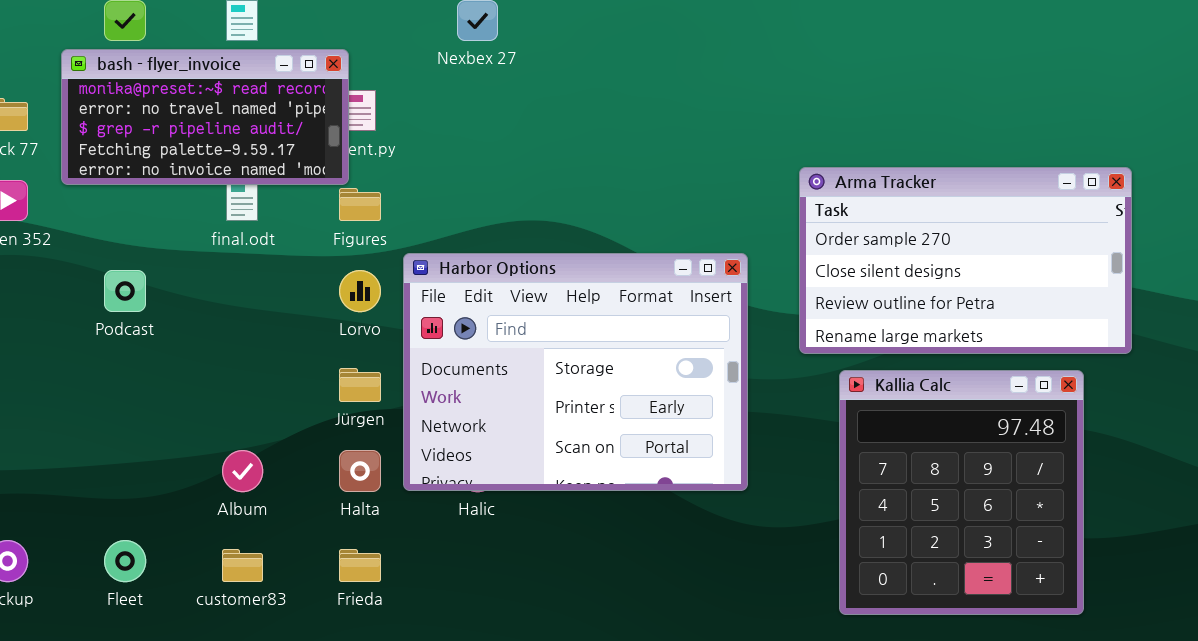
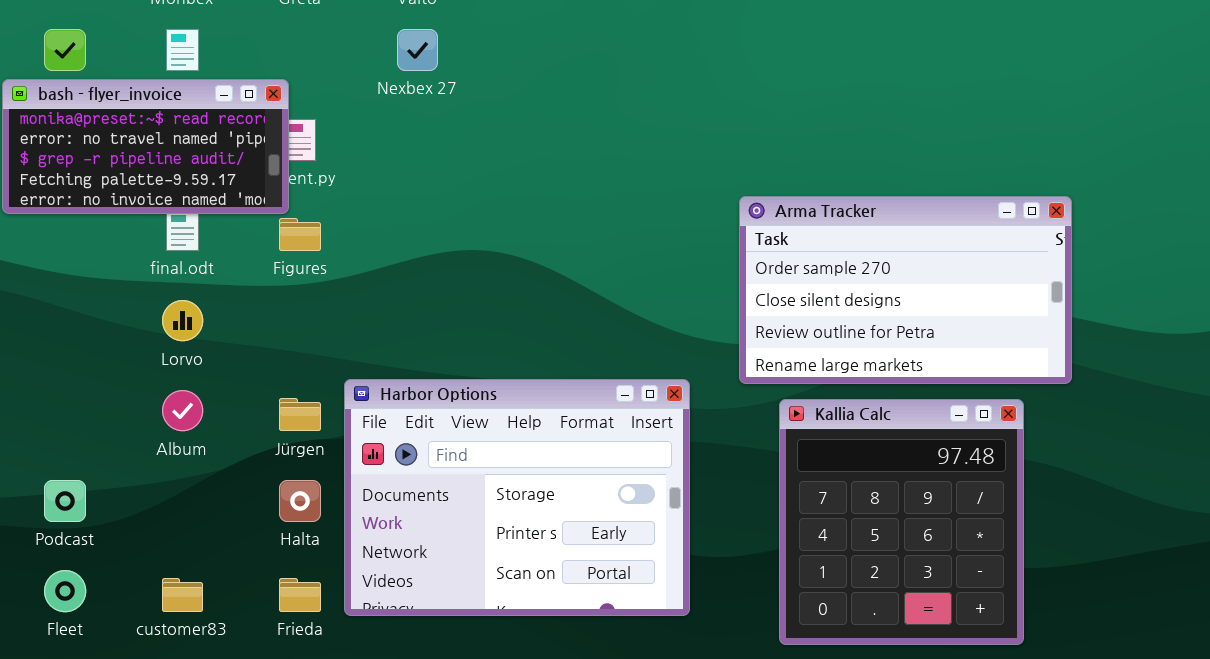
Harbor Options: [403,253,748,491] -> [344,379,690,616], moved
Podcast: [104,270,146,312] -> [44,480,86,522], moved
Lorvo: [339,270,381,312] -> [162,300,203,341], moved
Album: [222,450,263,492] -> [162,390,203,431], moved

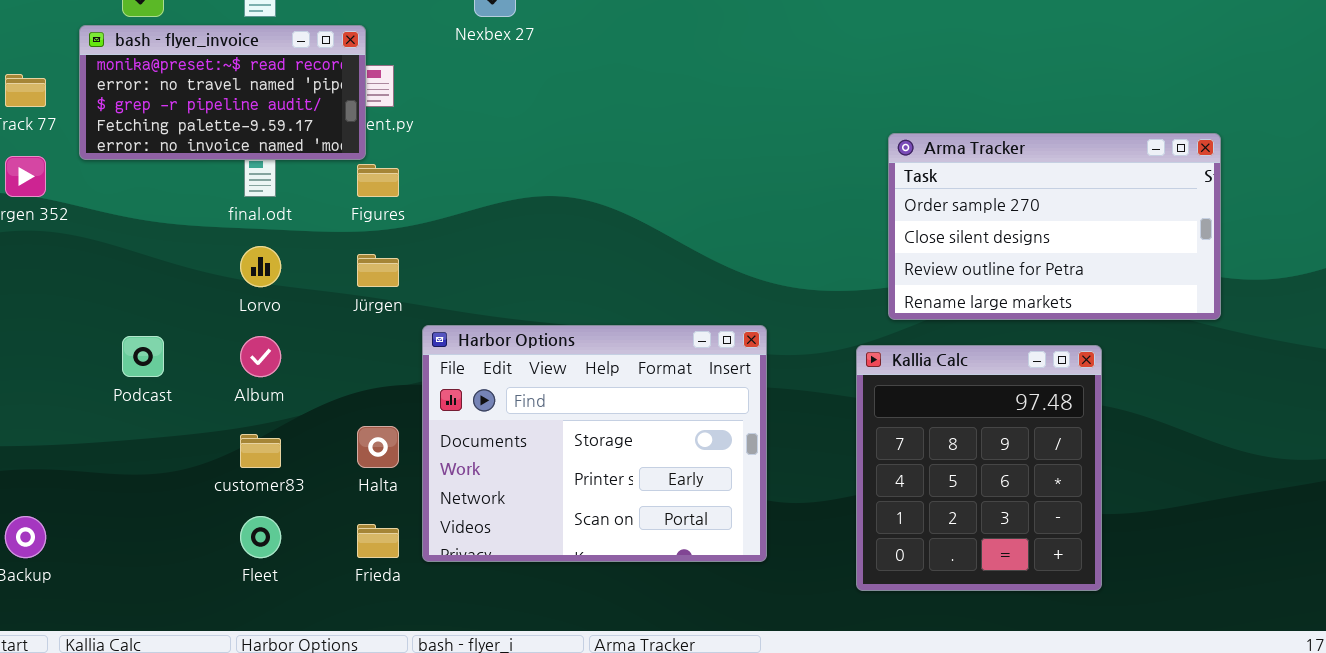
Arma Tracker: [739,196,1072,384] -> [888,133,1221,320], moved
Jürgen: [279,398,321,431] -> [357,254,399,287], moved
Podcast: [44,480,86,522] -> [122,336,164,377], moved
Fleet: [44,570,86,612] -> [240,516,281,558], moved
customer83: [162,578,203,612] -> [240,434,281,468], moved

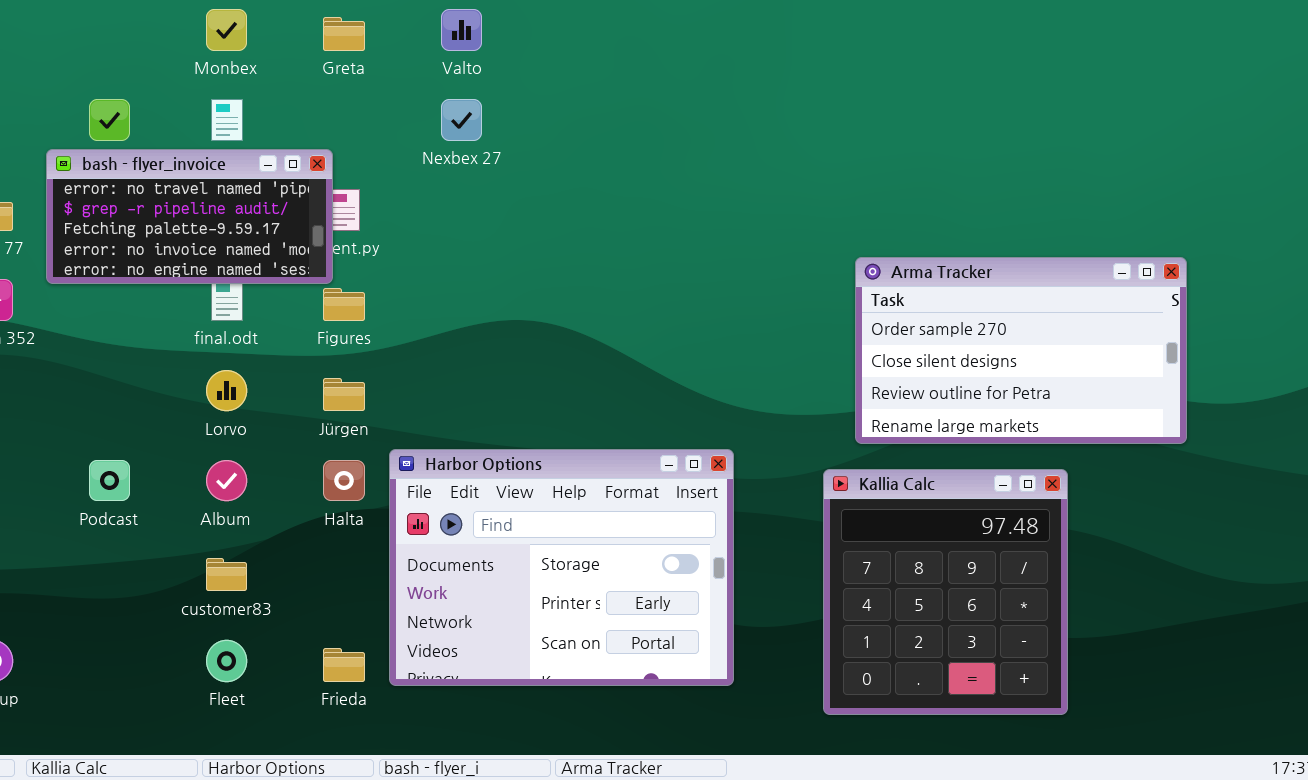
bash - flyer_invoice: [79,25,366,160] -> [46,149,333,284], scrolled down 1 row
Halta: [357,426,399,468] -> [323,460,365,501], moved

